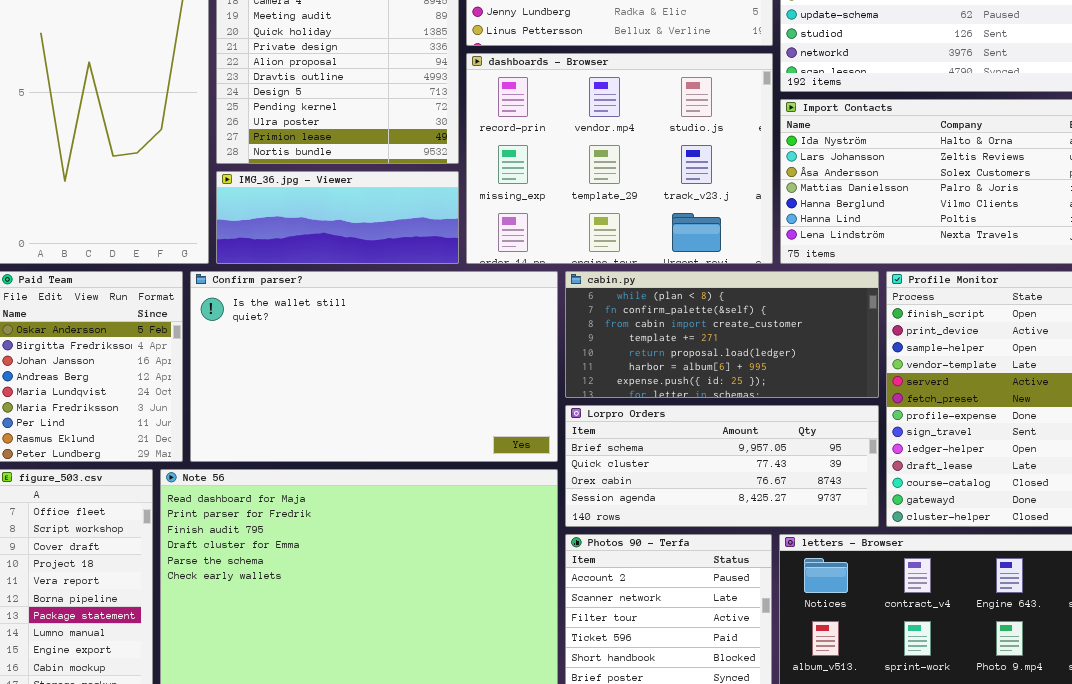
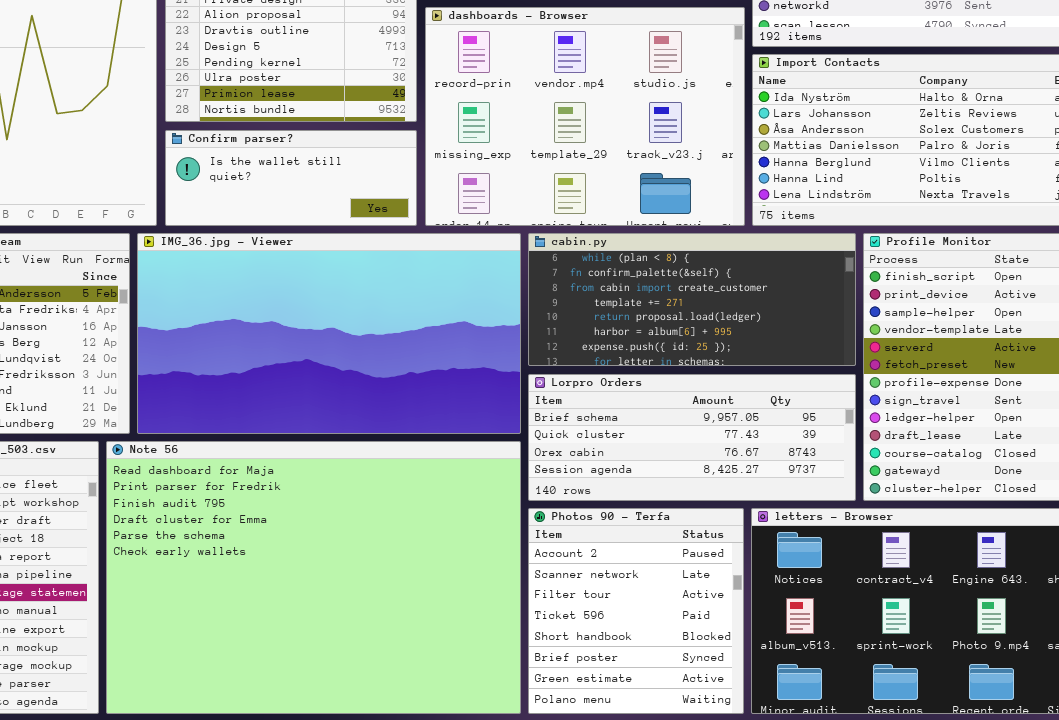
IMG_36.jpg - Viewer: [216,171,459,264] -> [137,233,521,434], moved, resized
Confirm parser?: [190,271,558,462] -> [165,130,417,226], moved, resized

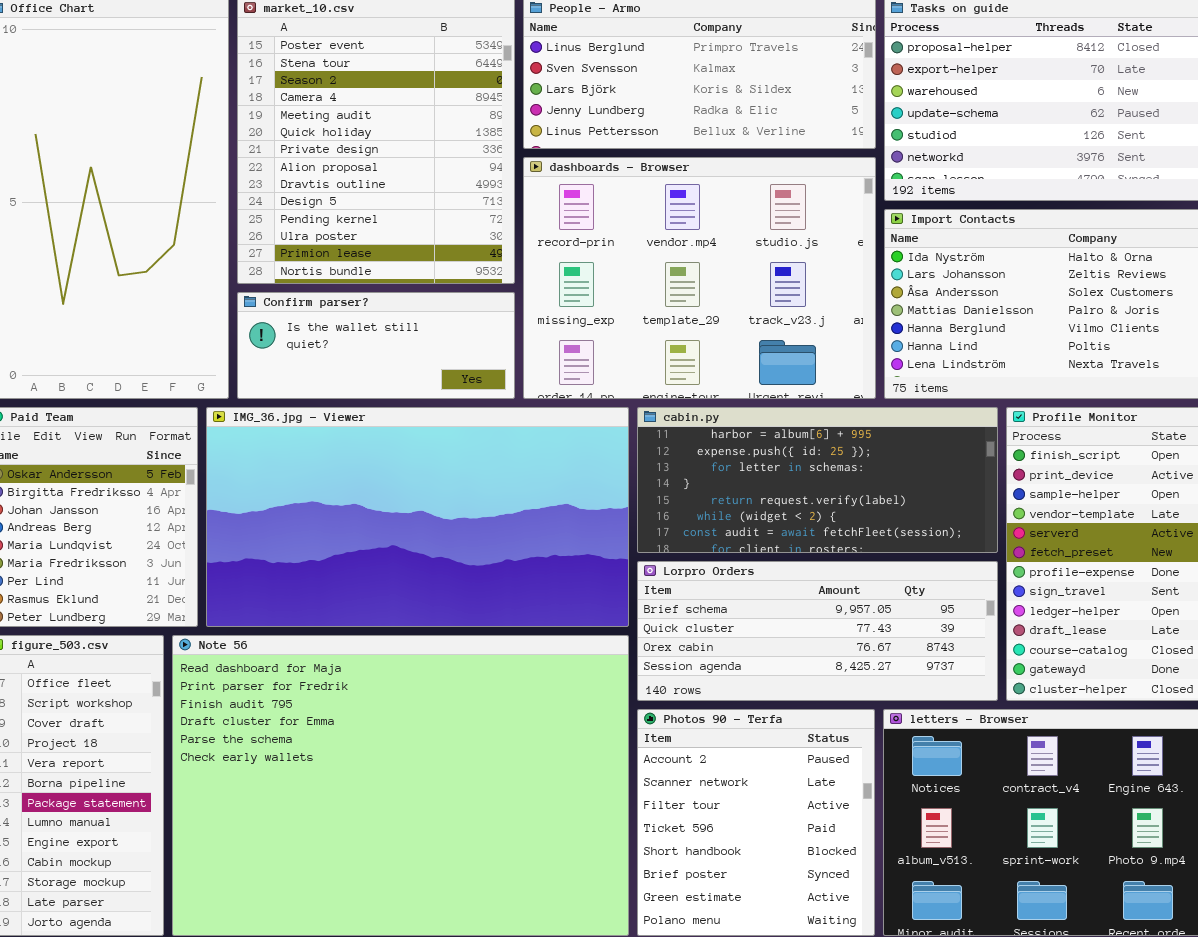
cabin.py: [528,233,856,366] -> [637,407,998,553], scrolled down 5 rows

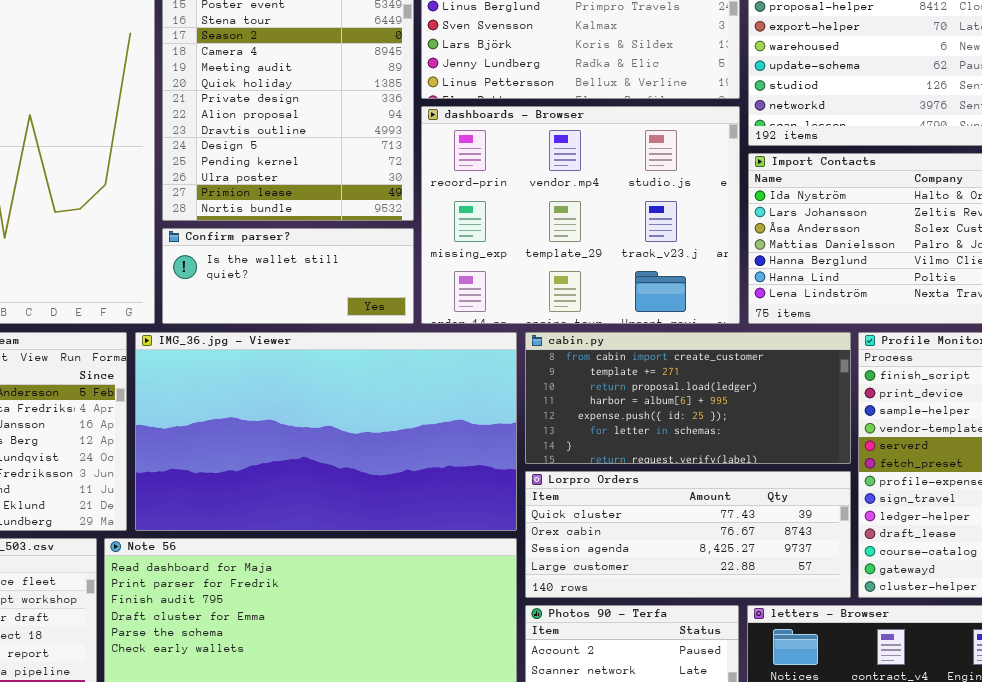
cabin.py: [637,407,998,553] -> [525,332,851,464], scrolled up 3 rows
Lorpro Orders: [637,561,998,701] -> [525,471,851,598], scrolled down 1 row

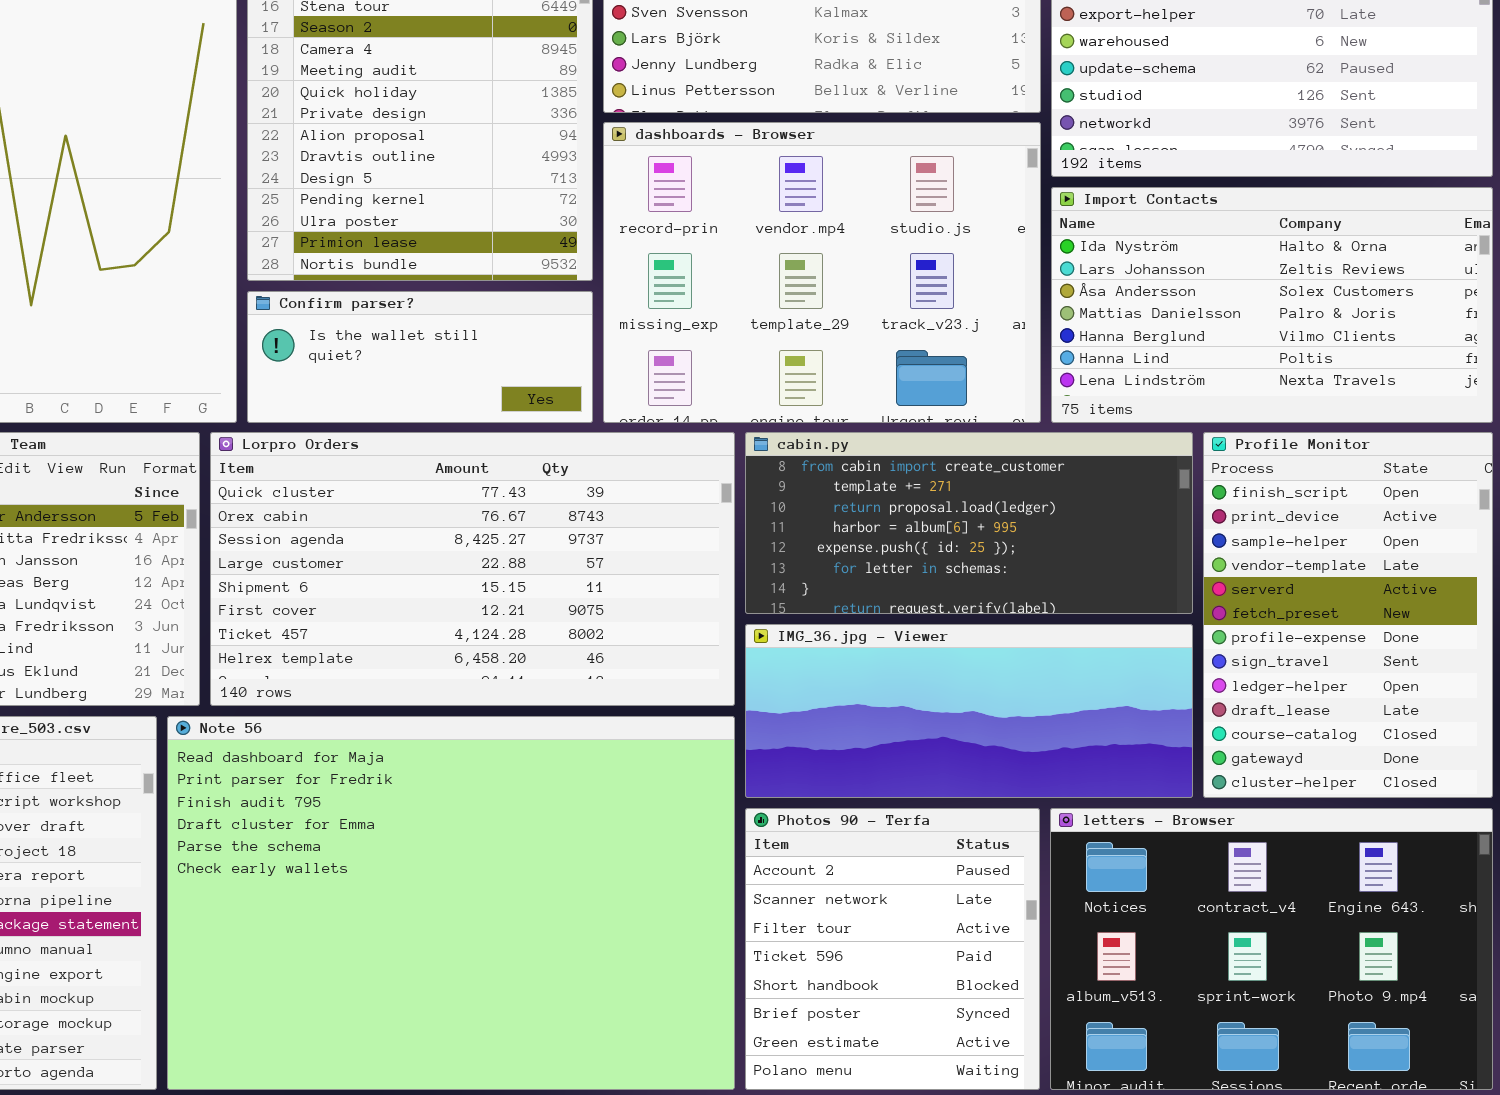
IMG_36.jpg - Viewer: [135,332,517,531] -> [745,624,1193,798], moved, resized
Lorpro Orders: [525,471,851,598] -> [210,432,735,706], moved, resized

